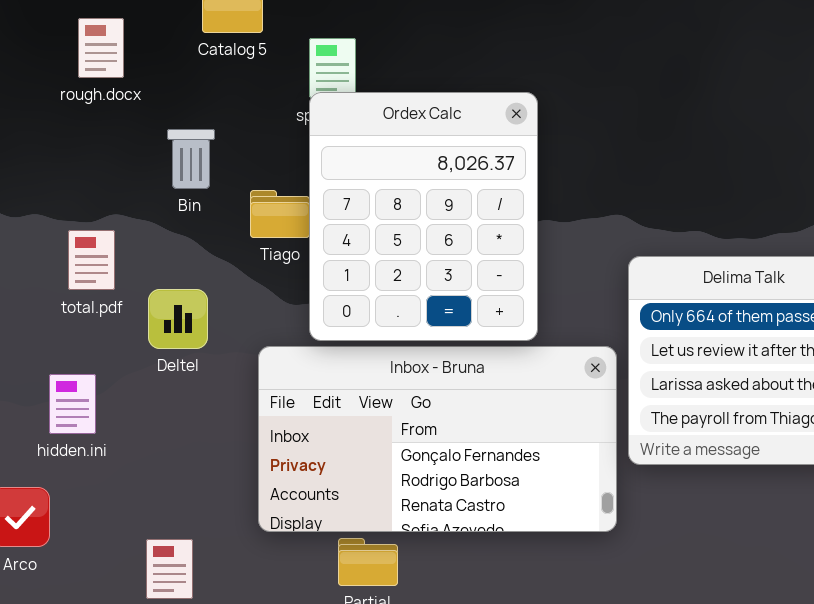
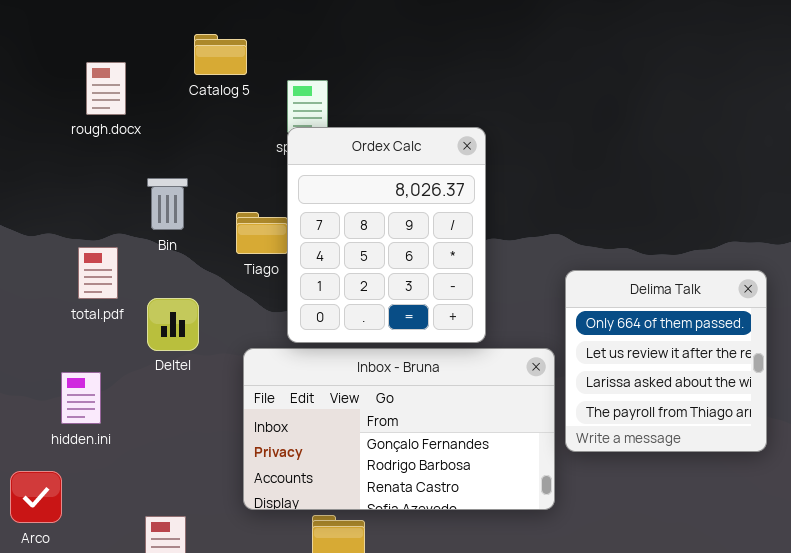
Bin: [167,129,215,189] -> [147,178,188,230], moved

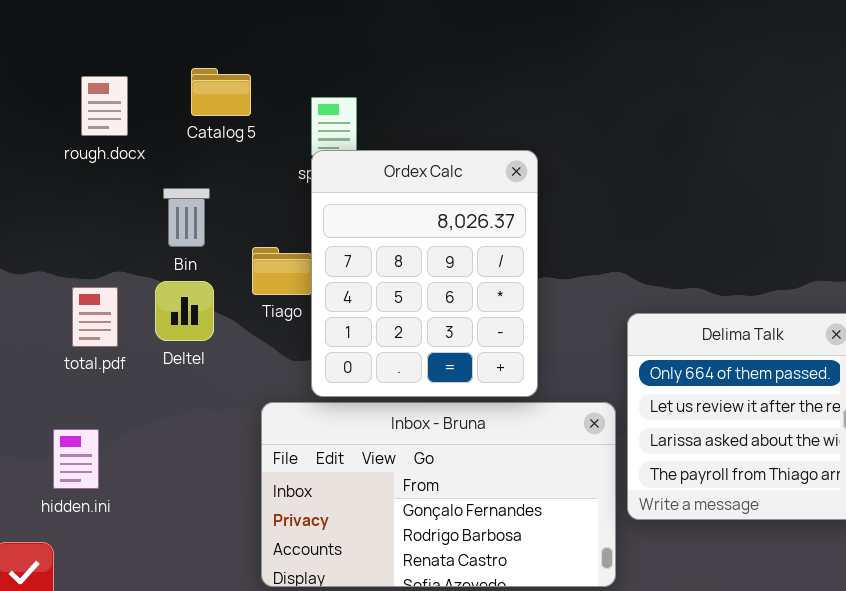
Catalog 5: [194,34,247,75] -> [191,68,251,116], moved
Bin: [147,178,188,230] -> [163,188,210,247], moved
Deltel: [147,298,199,351] -> [155,281,214,341], moved

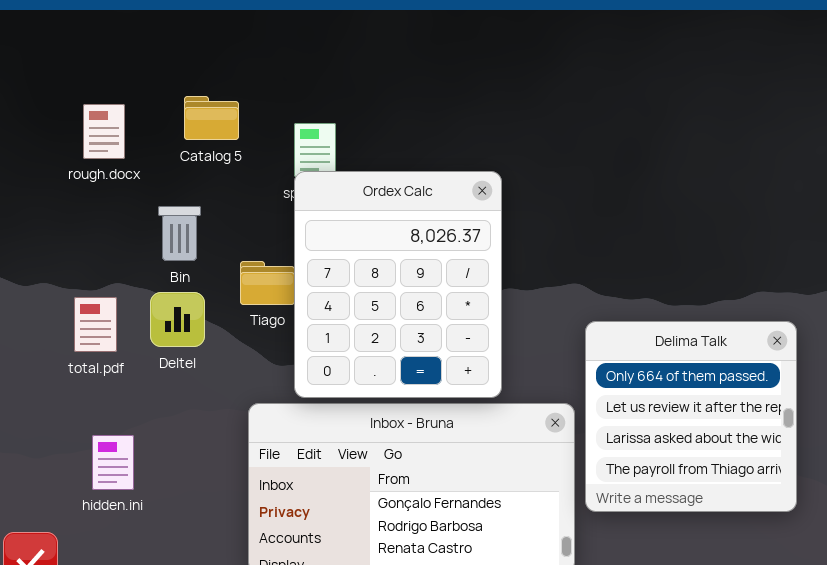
hidden.ini: [53,429,99,489] -> [92,435,134,490], moved

